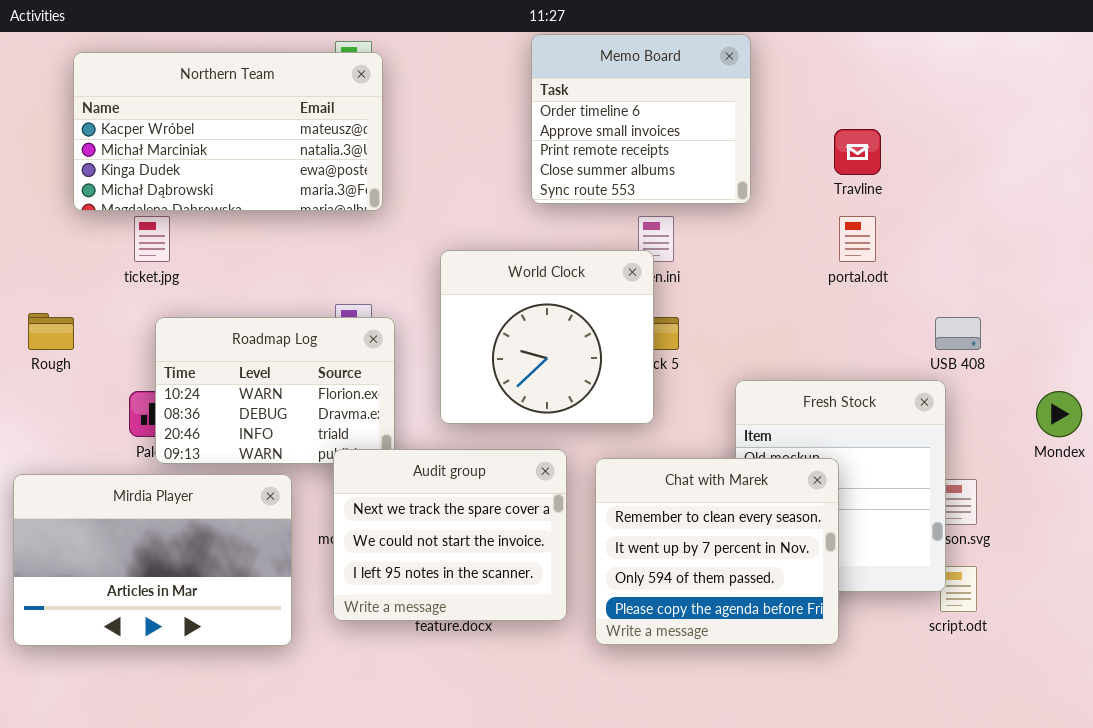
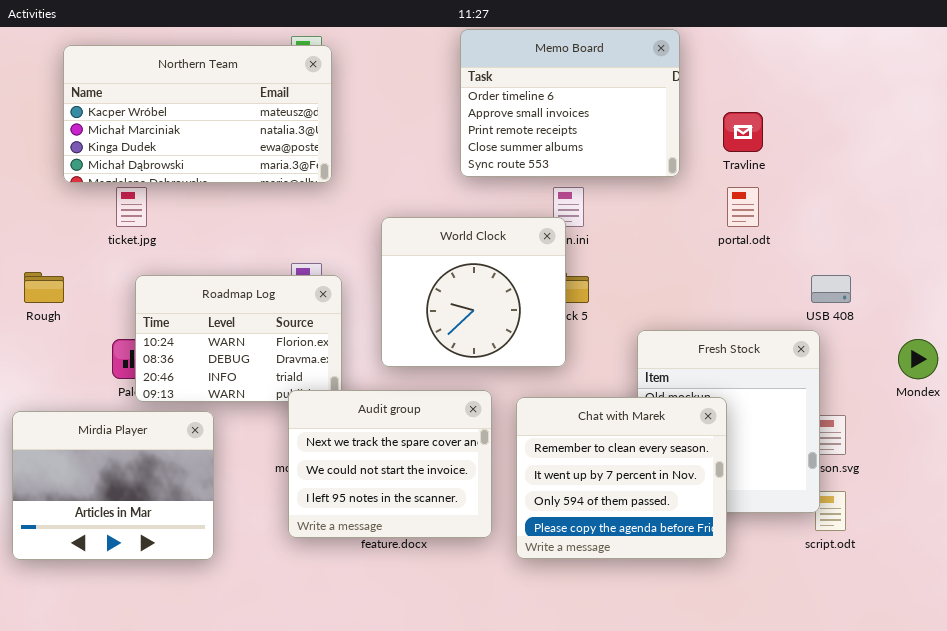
Memo Board: [531,34,751,204] -> [460,29,680,177], resized
Mirdia Player: [13,474,292,646] -> [12,411,214,560], resized

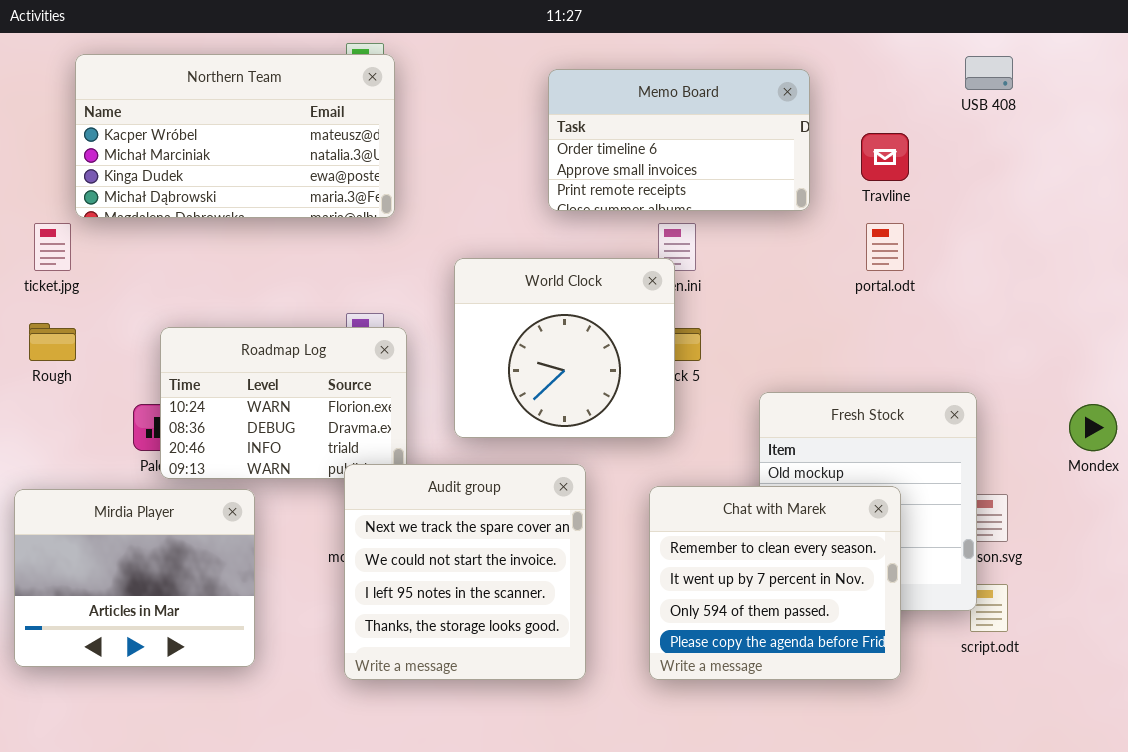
Memo Board: [460,29,680,177] -> [548,69,810,211], resized
ticket.jpg: [116,187,147,227] -> [34,223,71,271], moved
USB 408: [811,275,851,303] -> [965,56,1013,90], moved
Audit group: [288,390,492,538] -> [344,464,586,680], resized
Chat with Marek: [516,397,727,559] -> [649,486,901,680], moved

